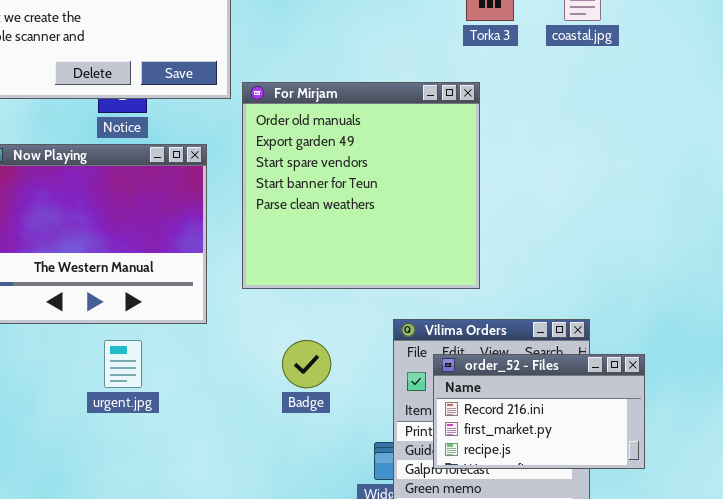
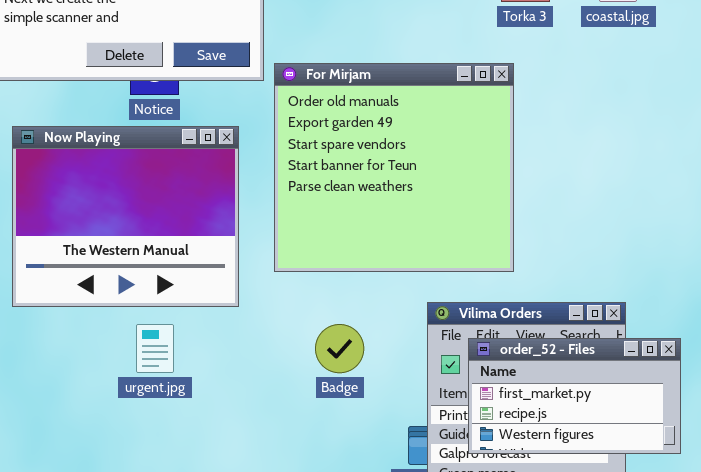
order_52 - Files: [433,354,645,469] -> [468,338,681,454], scrolled down 1 row

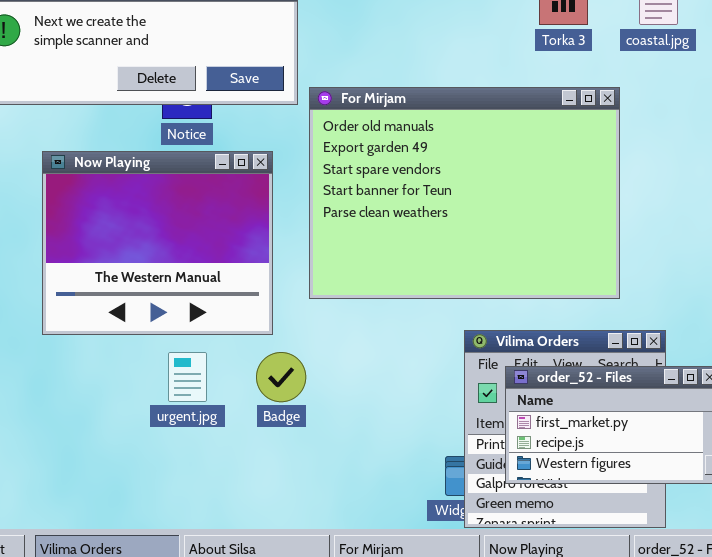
For Mirjam: [274,63,514,272] -> [309,87,620,299], resized
Badge: [315,324,364,373] -> [256,352,306,402], moved

